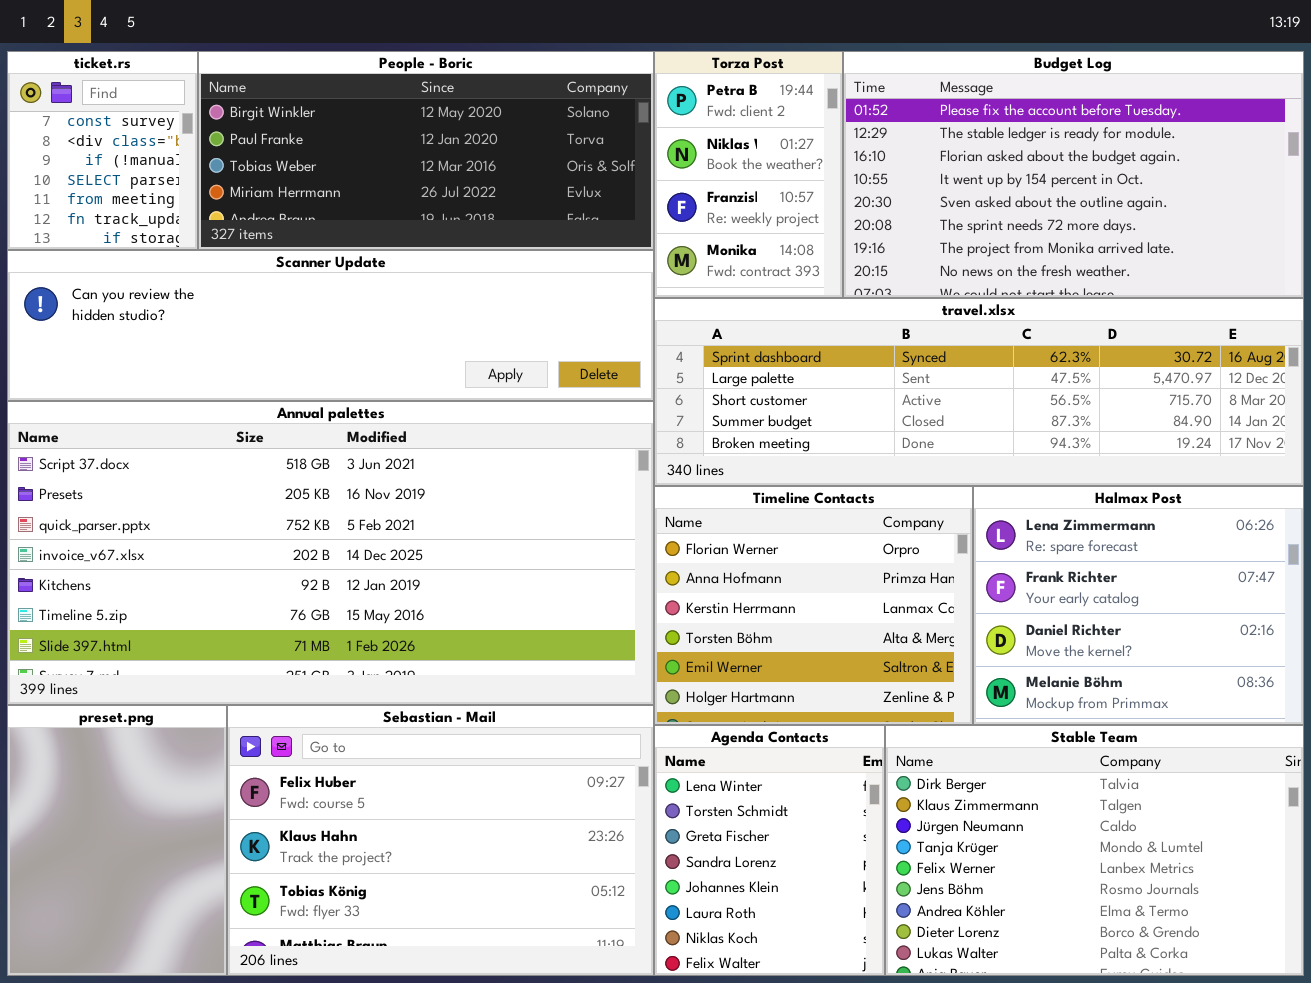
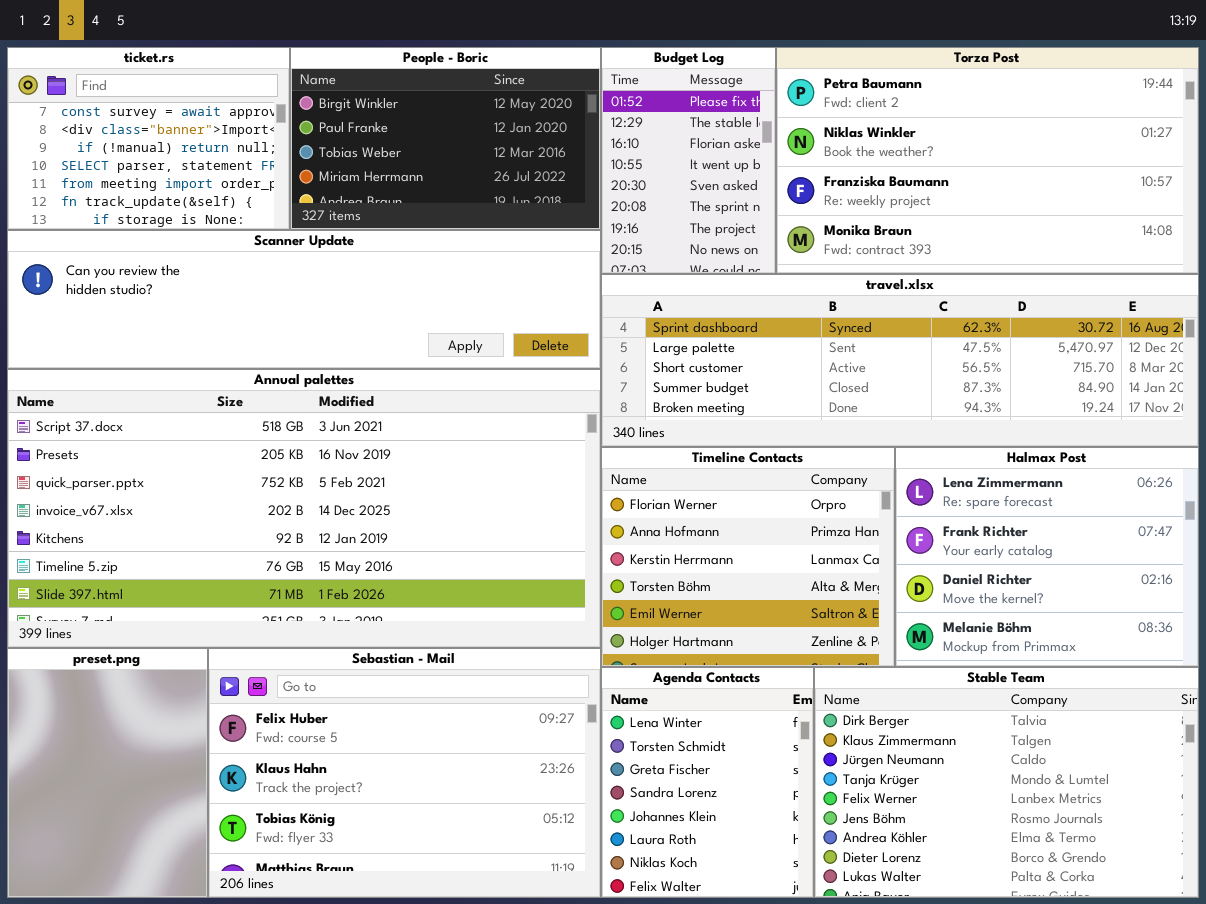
ticket.rs: [7,51,198,250] -> [7,47,290,230], resized
People - Boric: [198,51,654,250] -> [290,47,601,230], resized
Torza Post: [654,51,843,298] -> [776,47,1199,274], moved, resized
Budget Log: [843,51,1304,298] -> [601,47,776,274], moved, resized

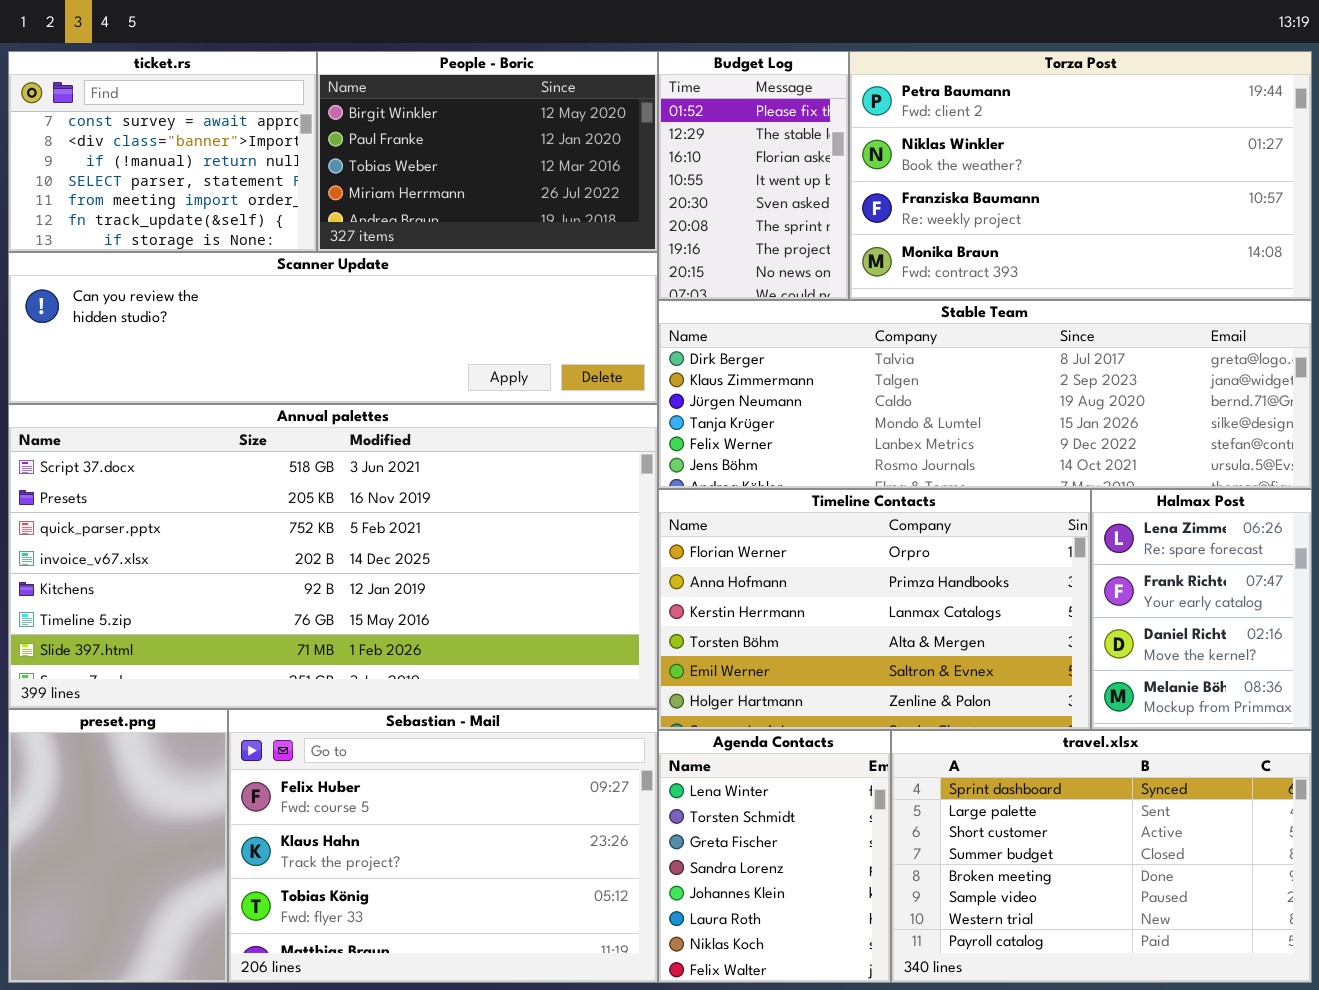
travel.xlsx: [601,274,1199,447] -> [891,730,1312,983], moved, resized
Timeline Contacts: [601,447,895,667] -> [658,489,1091,730], resized
Halmax Post: [895,447,1199,667] -> [1091,489,1312,730], resized
Stable Team: [814,667,1199,898] -> [658,300,1312,489], moved, resized

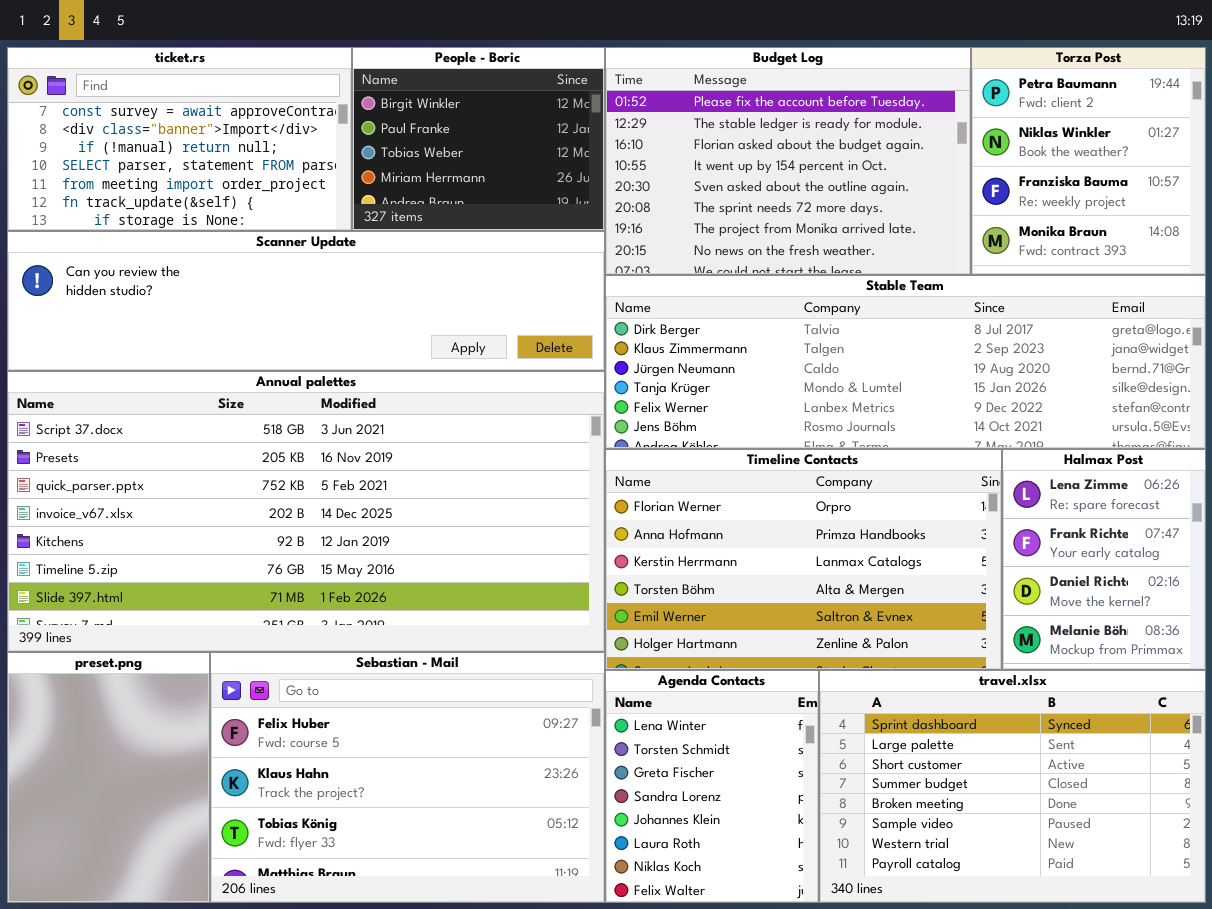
ticket.rs: [8,51,317,252] -> [7,47,352,231], resized
People - Boric: [317,51,658,252] -> [352,47,605,231], resized
Budget Log: [658,51,849,300] -> [605,47,971,275], resized
Torza Post: [849,51,1312,300] -> [971,47,1206,275], resized

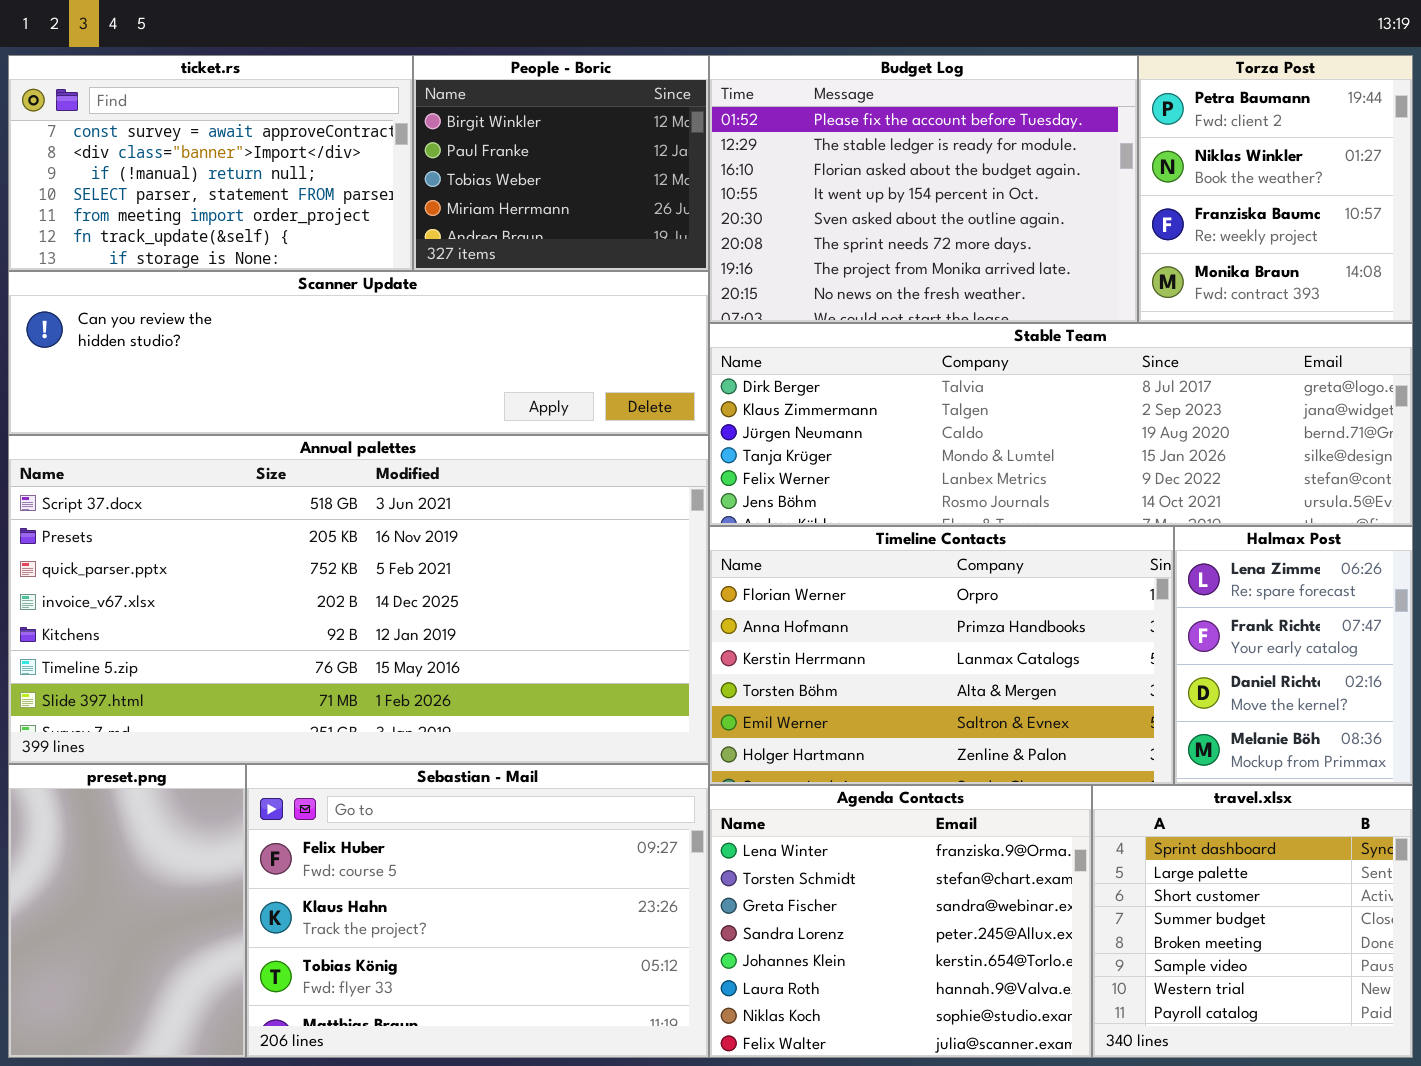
Agenda Contacts: [605,670,819,903] -> [709,785,1092,1058], resized
travel.xlsx: [819,670,1206,903] -> [1092,785,1413,1058], resized

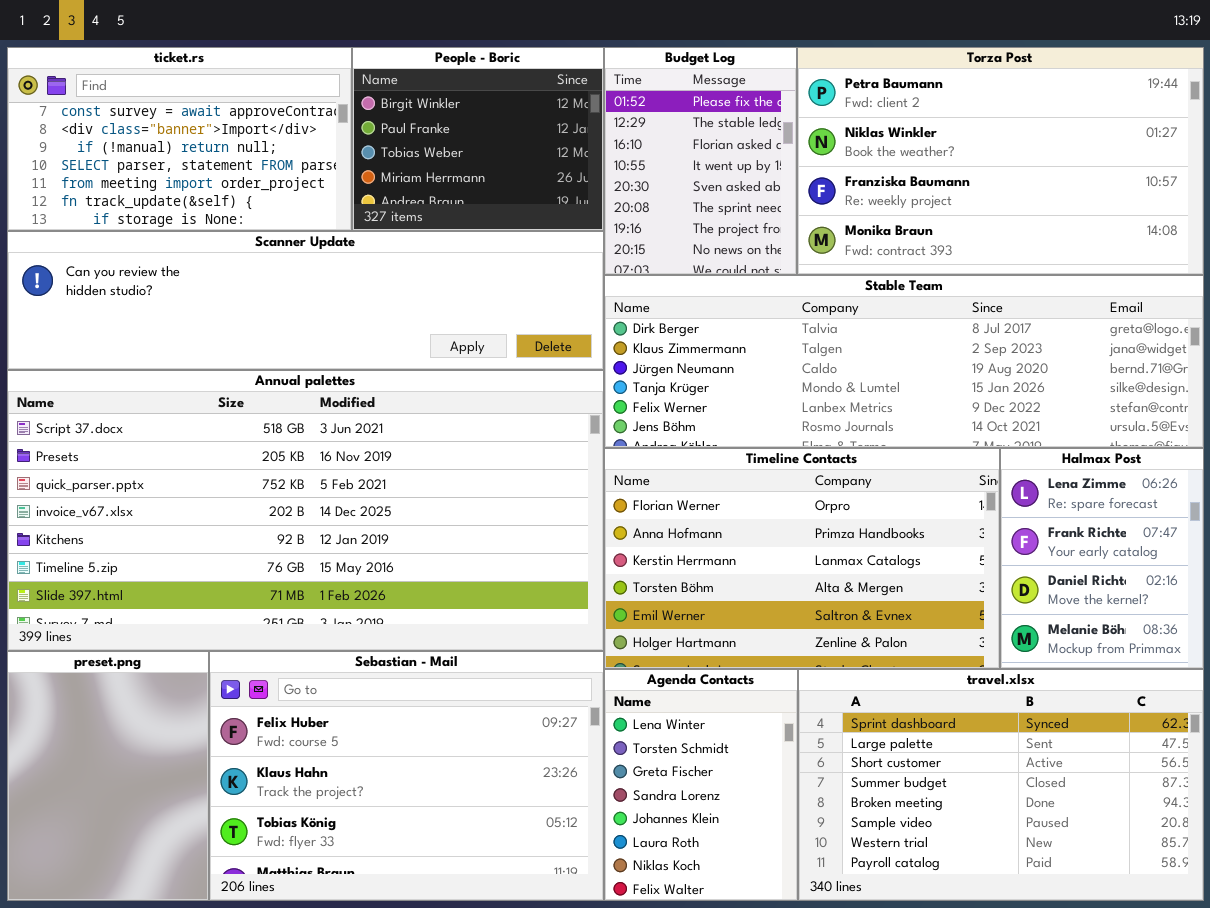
Budget Log: [709,55,1138,323] -> [604,47,797,275], resized
Torza Post: [1138,55,1413,323] -> [797,47,1204,275], resized
Agenda Contacts: [709,785,1092,1058] -> [604,669,798,901], resized
travel.xlsx: [1092,785,1413,1058] -> [798,669,1204,901], resized

